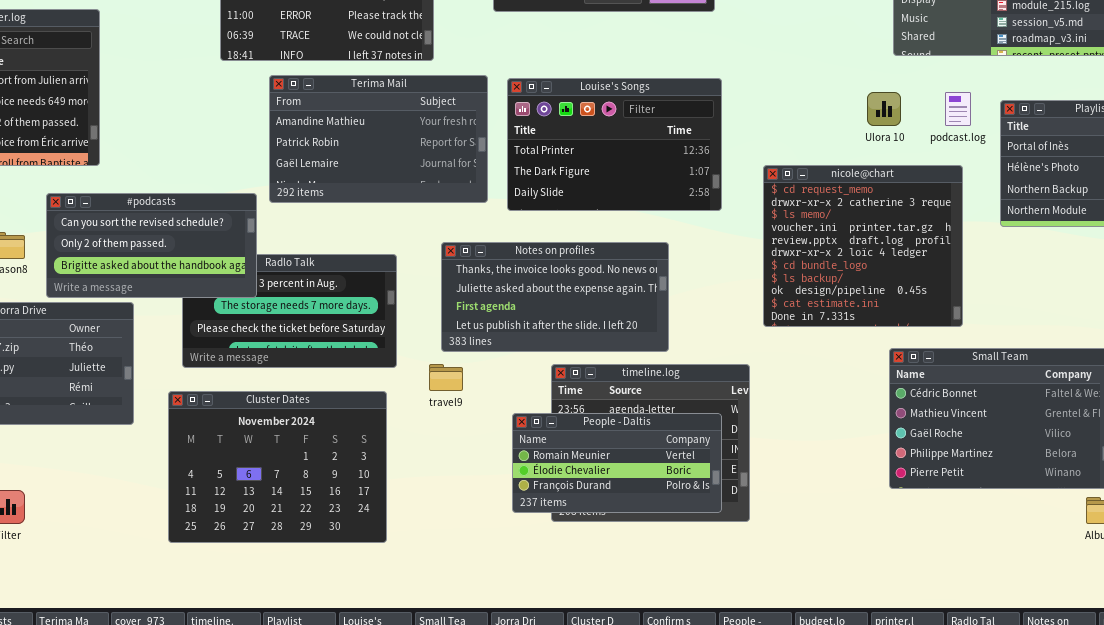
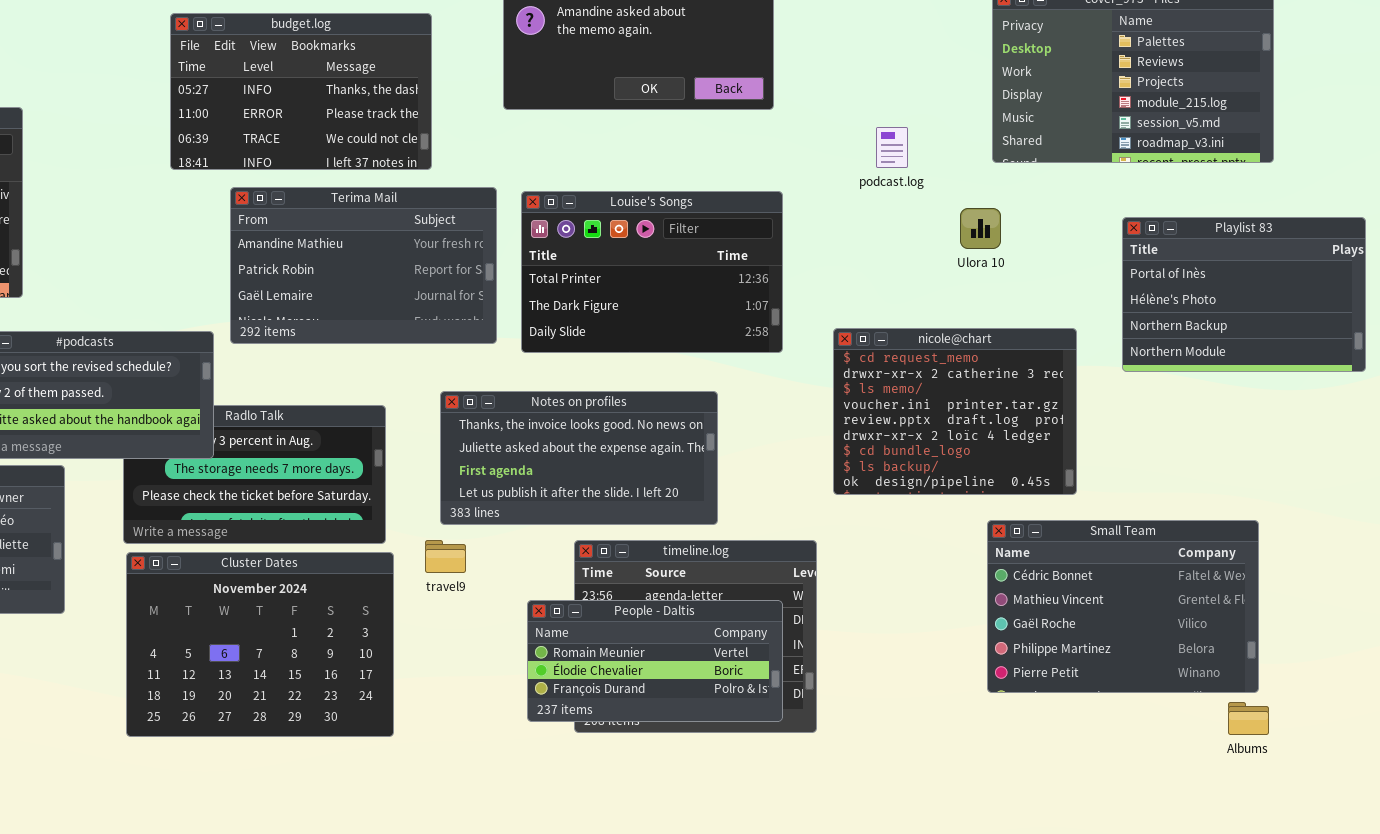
podcast.log: [945,92,971,126] -> [876,127,908,168], moved
nicole@chart: [763,165,963,327] -> [833,328,1077,495], resized
Cluster Dates: [168,391,387,543] -> [126,552,394,737], moved

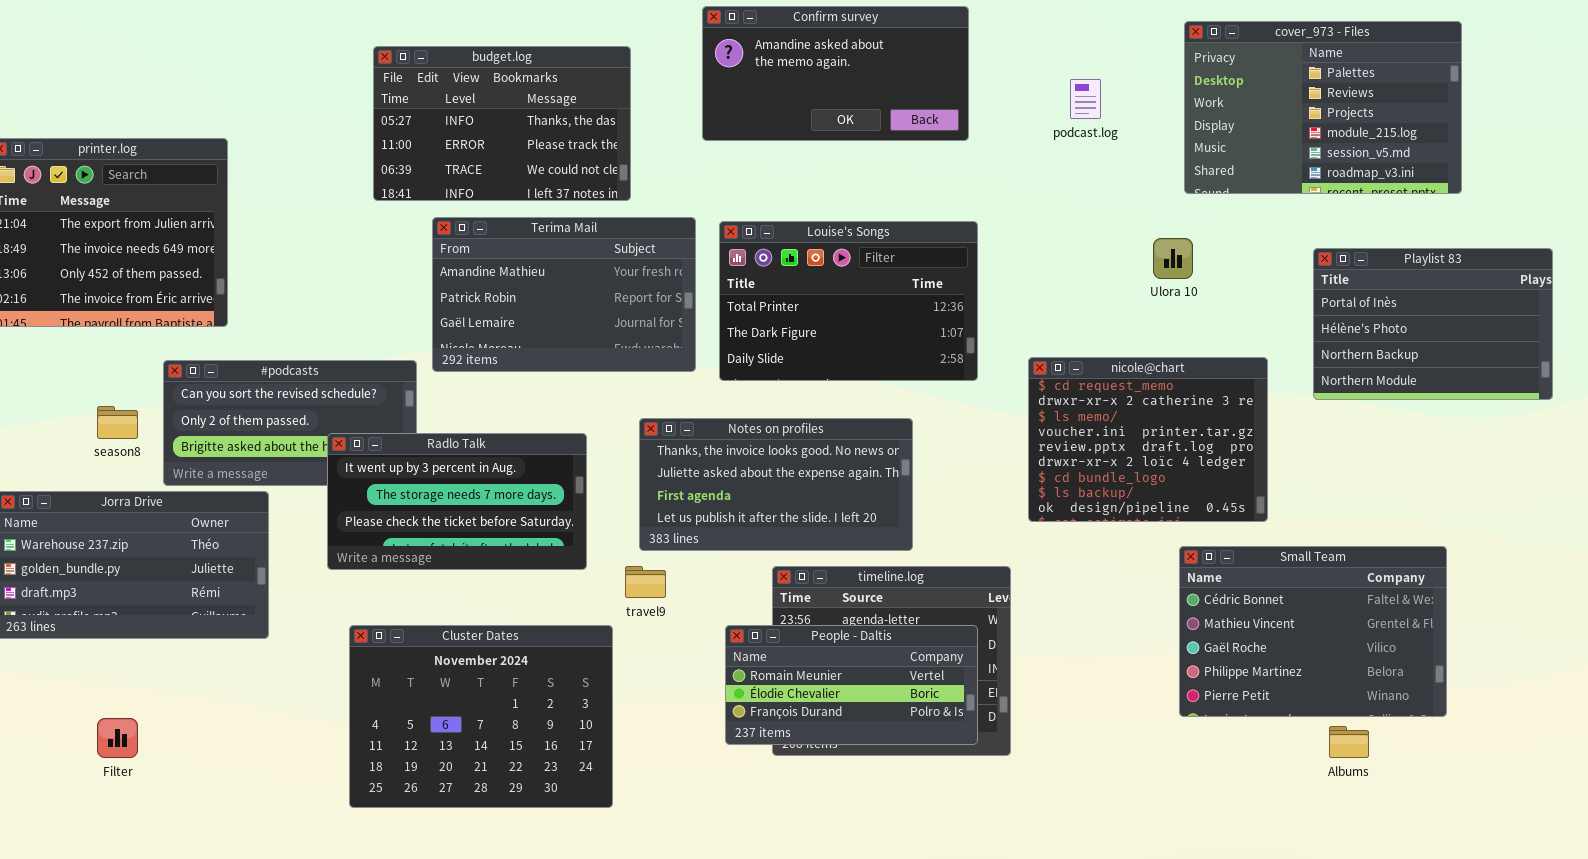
podcast.log: [876,127,908,168] -> [1070,79,1101,119], moved
Radlo Talk: [123,405,386,544] -> [327,433,587,570], raised
Cluster Dates: [126,552,394,737] -> [349,625,613,808], moved
Albums: [1228,702,1269,735] -> [1329,726,1369,758], moved

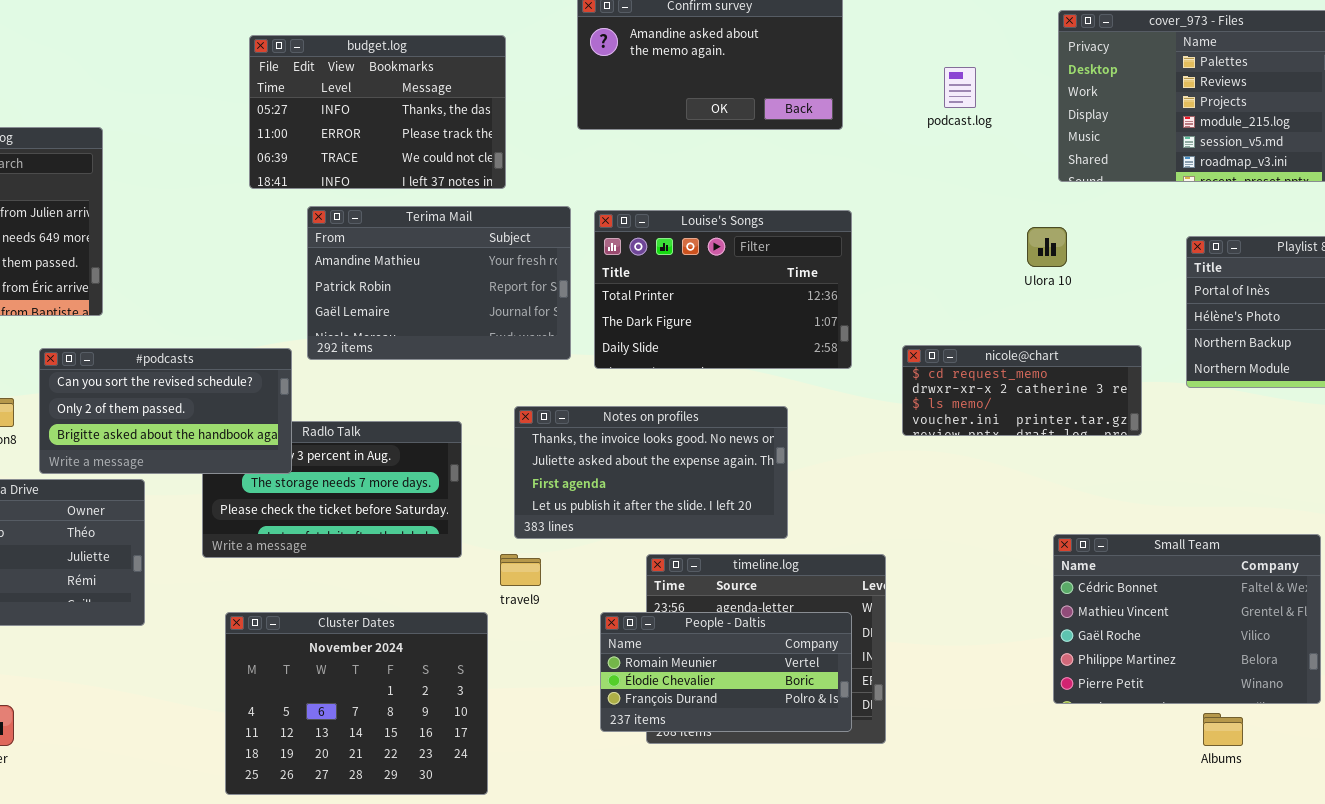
nicole@chart: [1028,357,1268,522] -> [902,345,1142,436], resized
#podcasts: [163,360,417,486] -> [39,348,292,474], raised

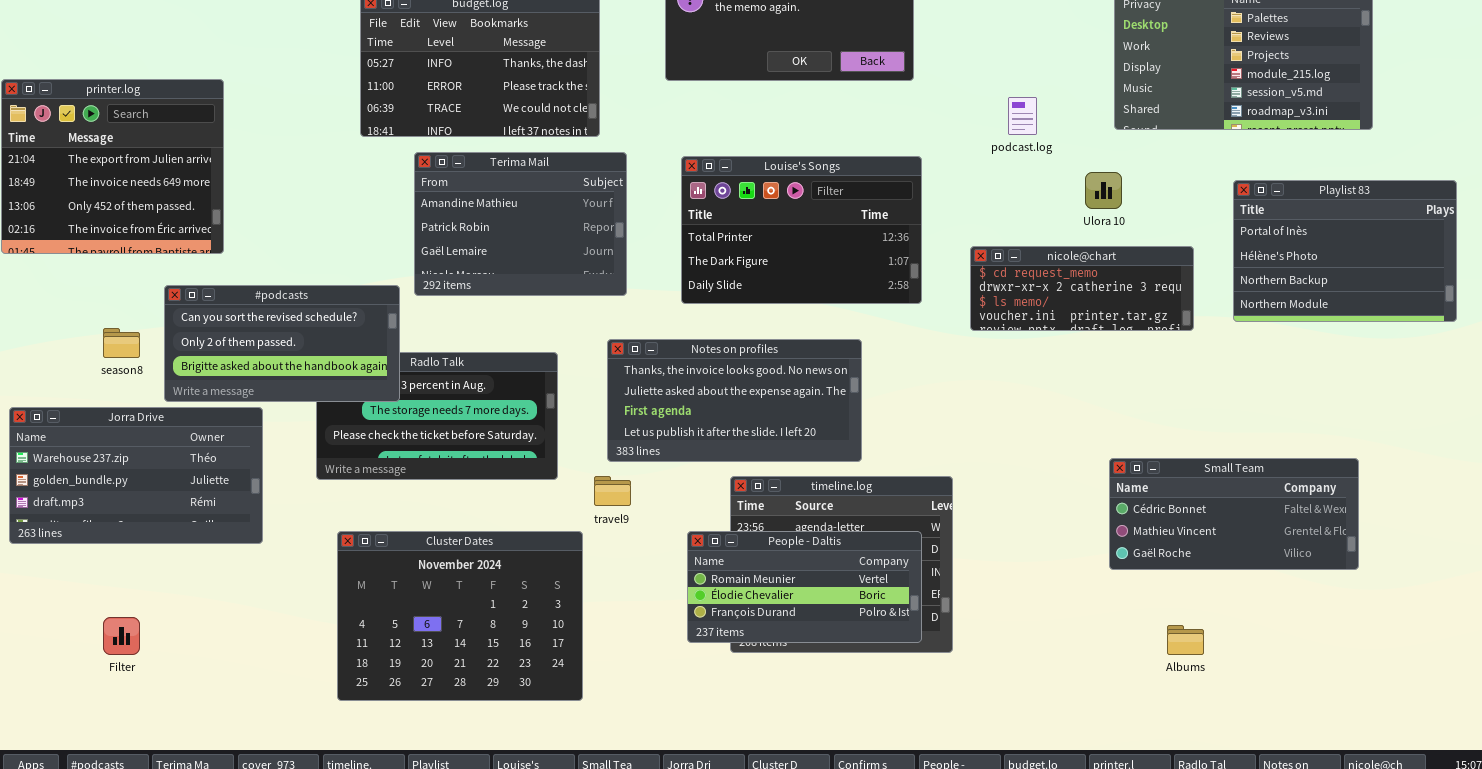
podcast.log: [944,67,976,108] -> [1008,97,1037,135], moved
Terima Mail: [307,206,571,360] -> [414,152,627,296], resized
nicole@chart: [902,345,1142,436] -> [970,246,1194,331], moved
Small Team: [1053,534,1321,704] -> [1109,458,1359,570], resized
Albums: [1203,713,1243,746] -> [1167,625,1204,655], moved

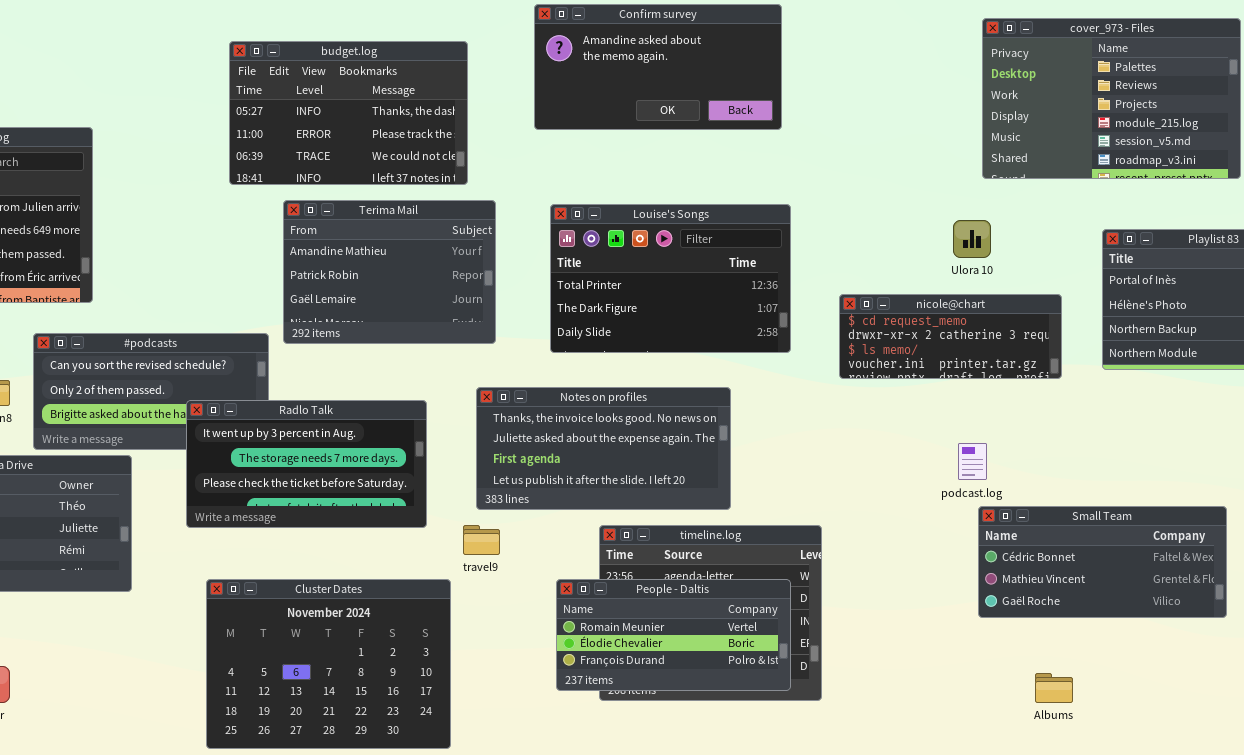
podcast.log: [1008,97,1037,135] -> [958,443,987,480], moved
Radlo Talk: [316,352,558,480] -> [186,400,427,528], raised

